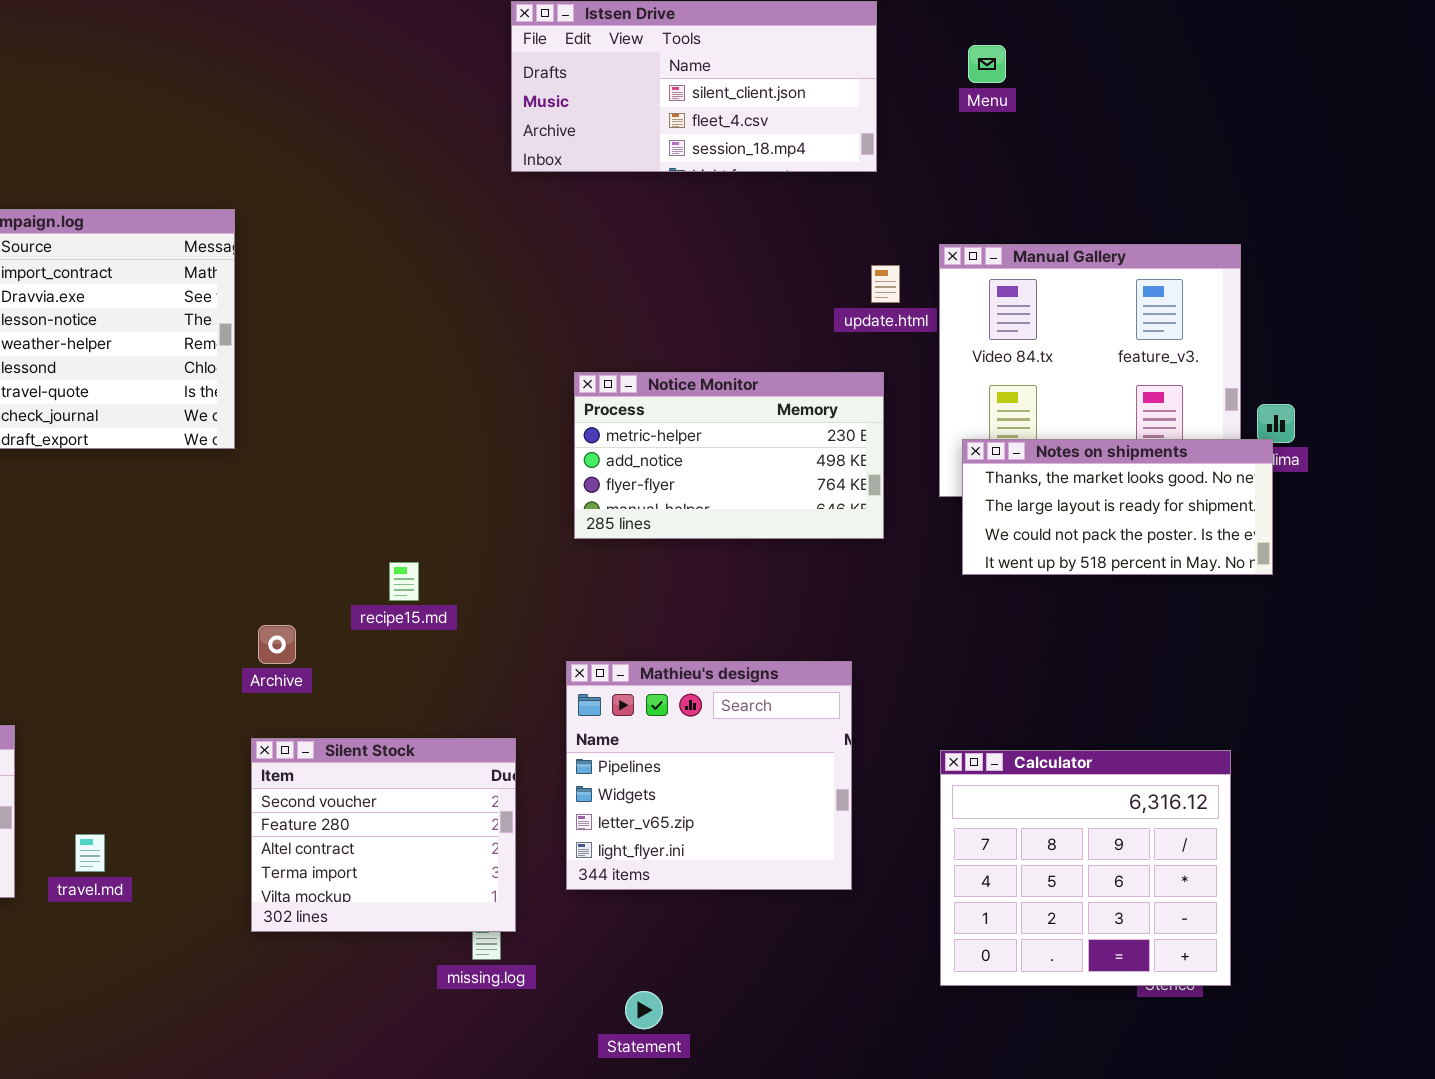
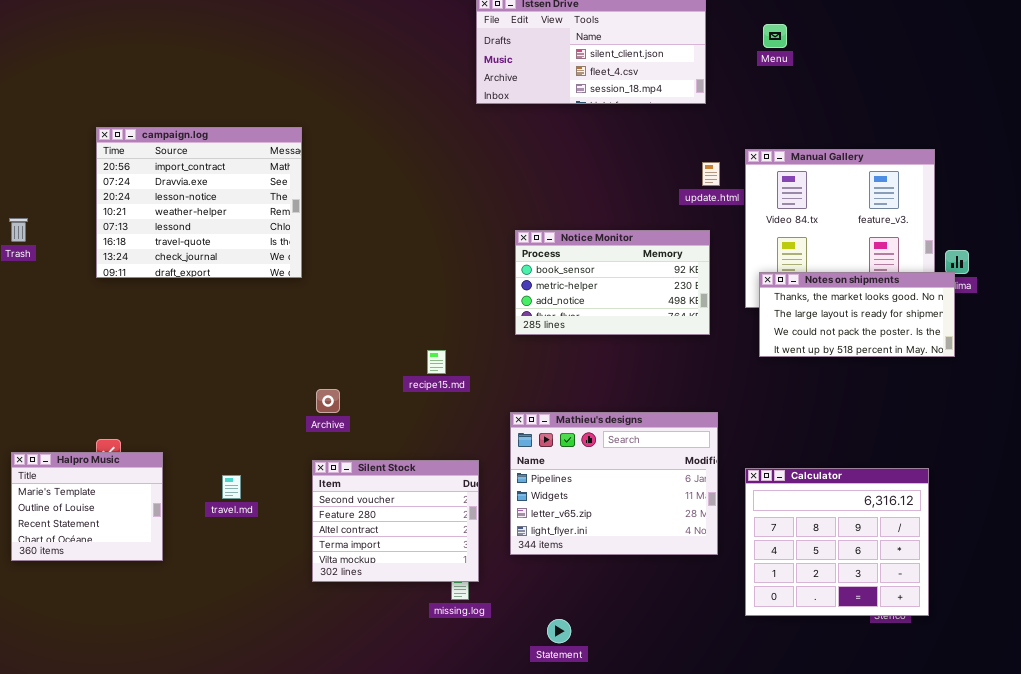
Notice Monitor: [574,372,884,539] -> [515,230,710,335], scrolled up 1 row
recipe15.md: [389,562,419,601] -> [427,350,446,374], moved
Mathieu's designs: [566,661,852,890] -> [510,412,718,555], resized
travel.md: [75,834,105,872] -> [222,475,241,499], moved

